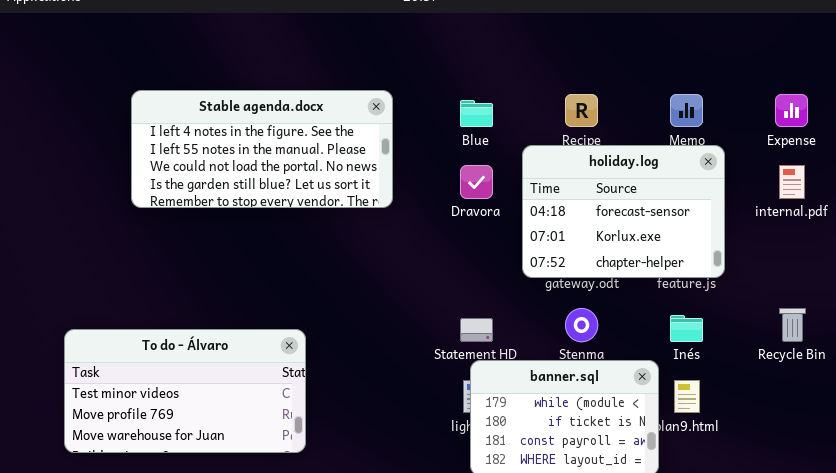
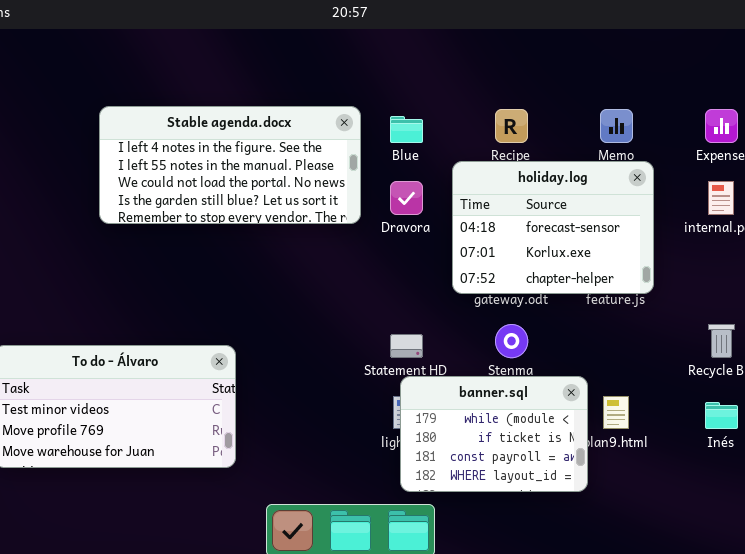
Stable agenda.docx: [131,90,393,208] -> [99,106,361,224], moved
Inés: [670,315,703,342] -> [705,402,738,429], moved

